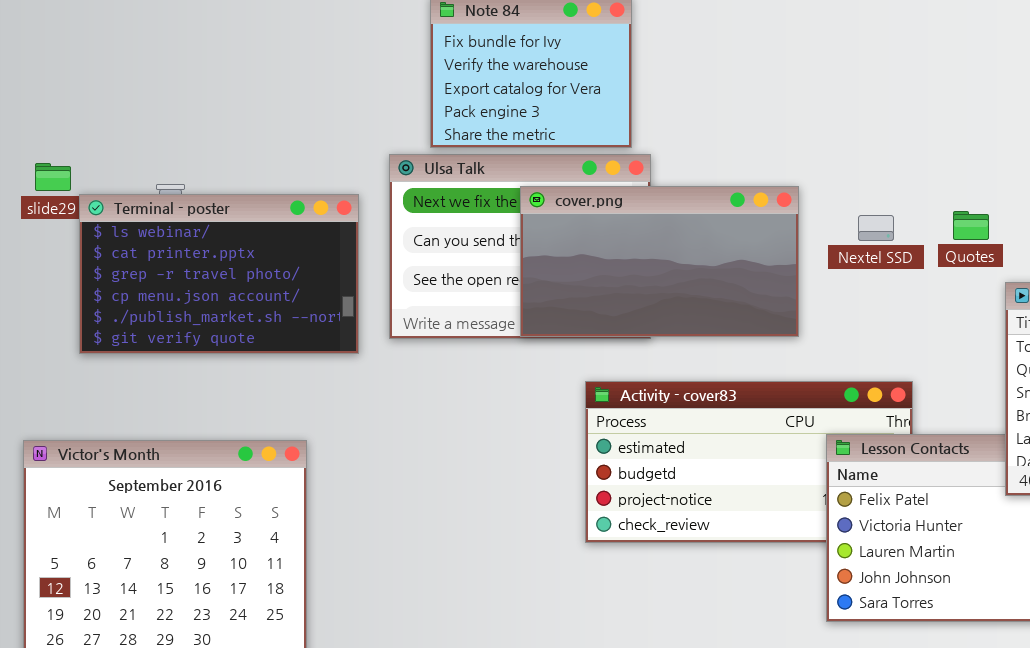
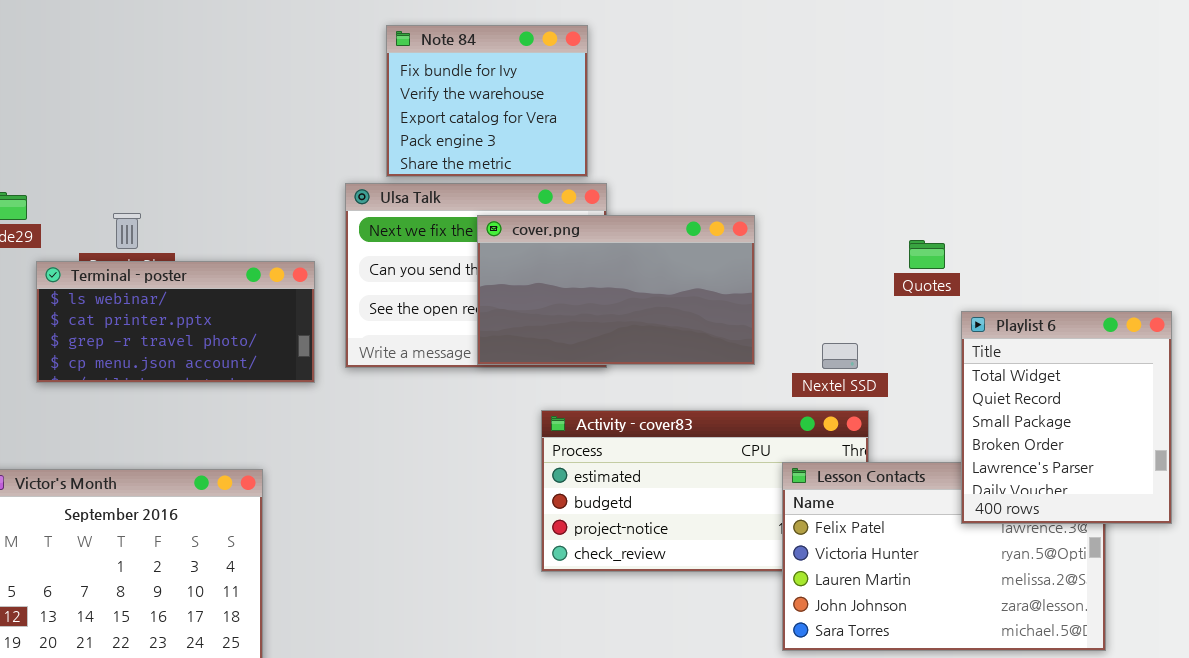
Terminal - poster: [79,194,359,354] -> [36,261,315,383], resized
Nextel SSD: [858,215,894,241] -> [822,343,858,369], moved

